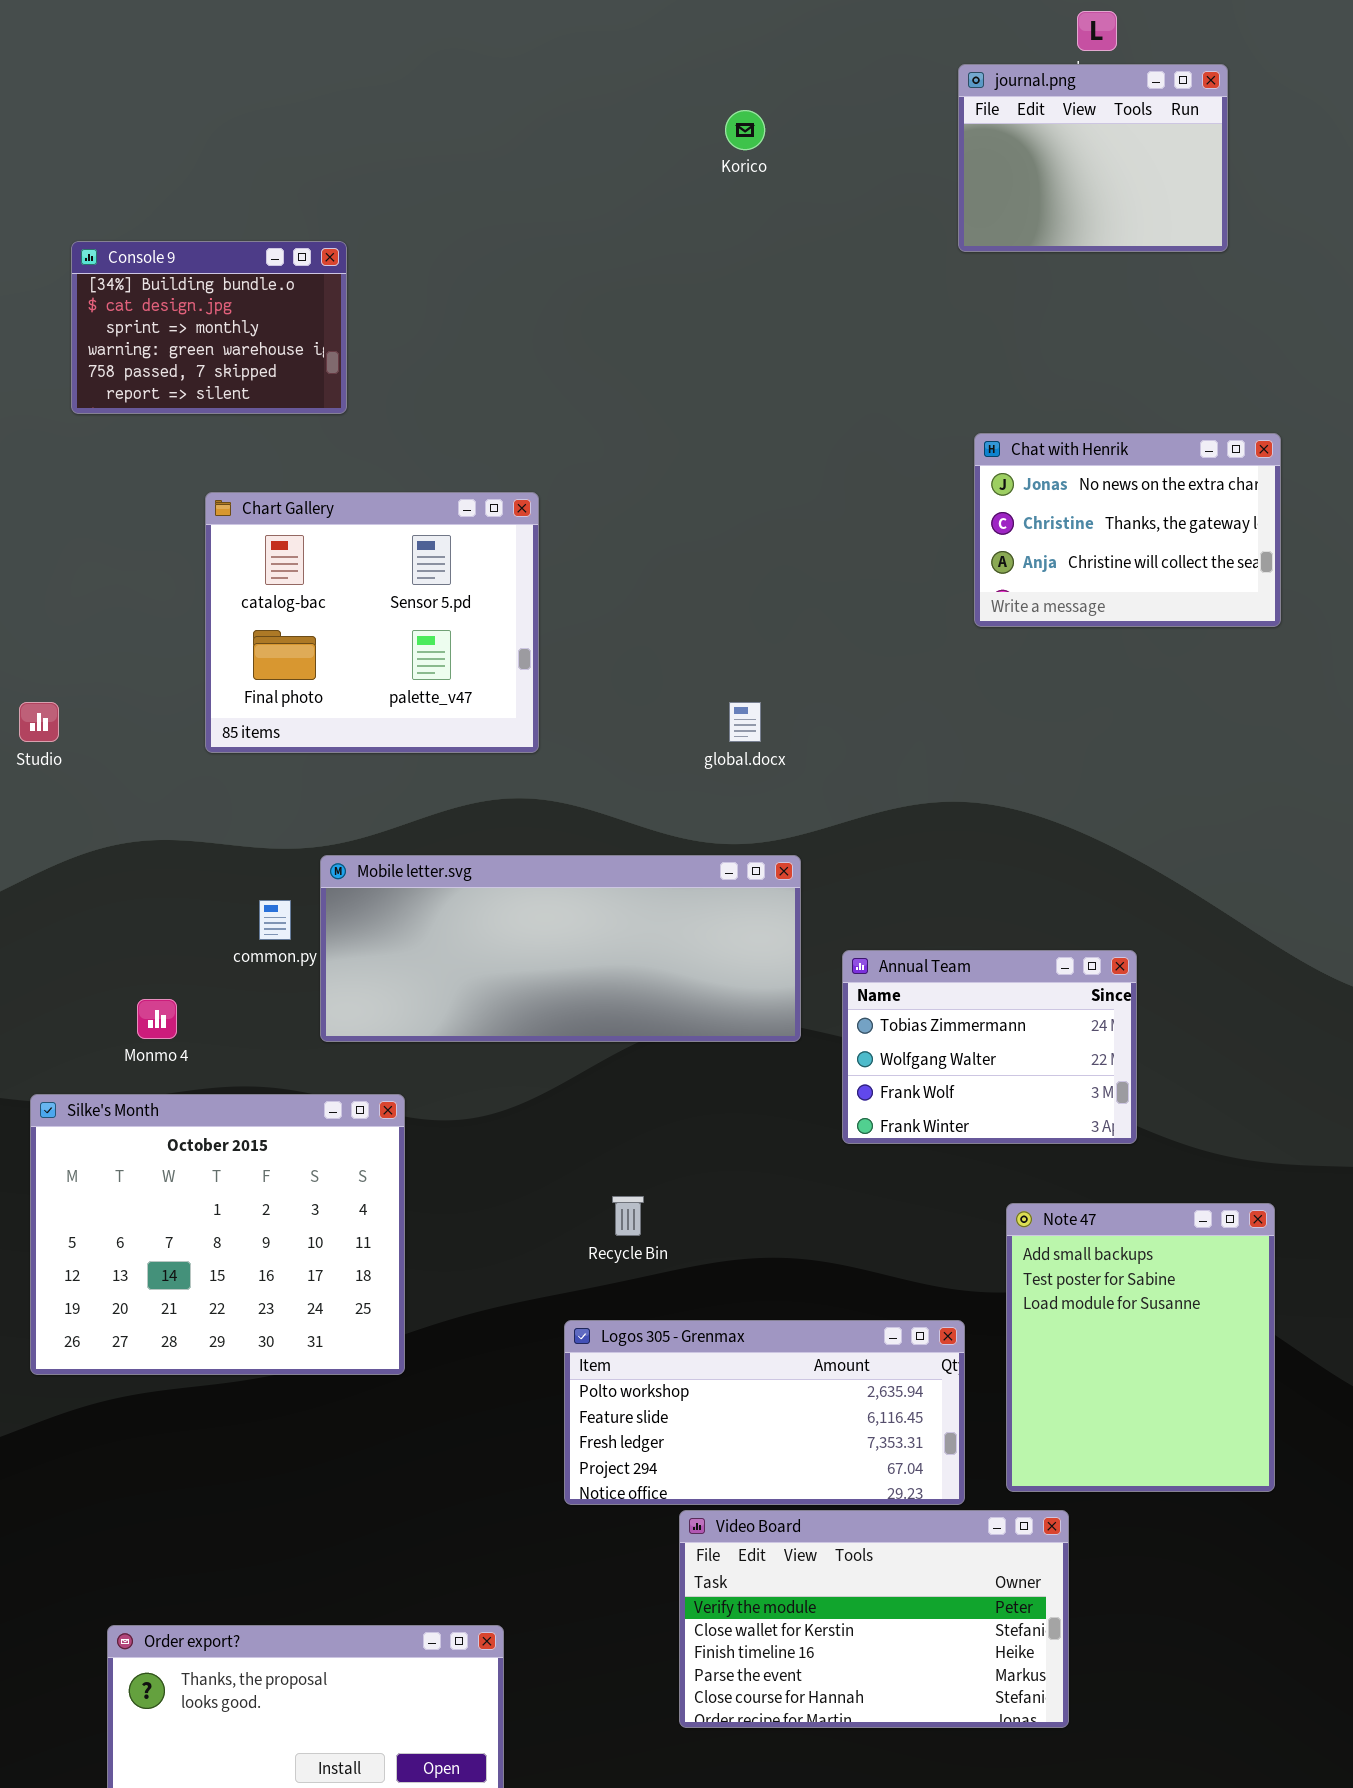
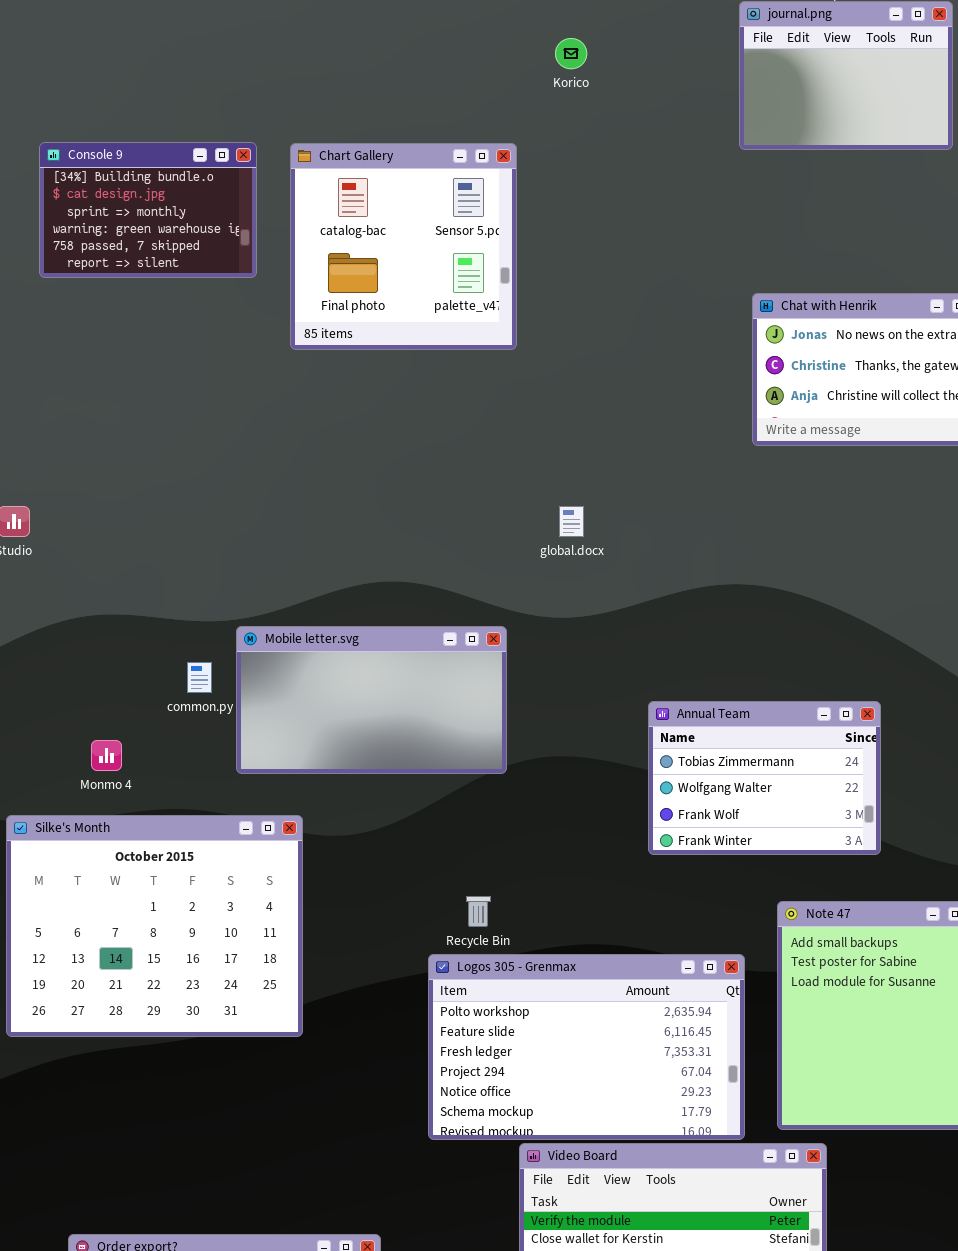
Chart Gallery: [205,492,539,753] -> [290,143,517,350], moved, resized
Mobile letter.svg: [320,855,801,1042] -> [236,626,507,774], resized
Logos 305 - Grenmax: [564,1320,965,1505] -> [428,954,745,1140], resized

